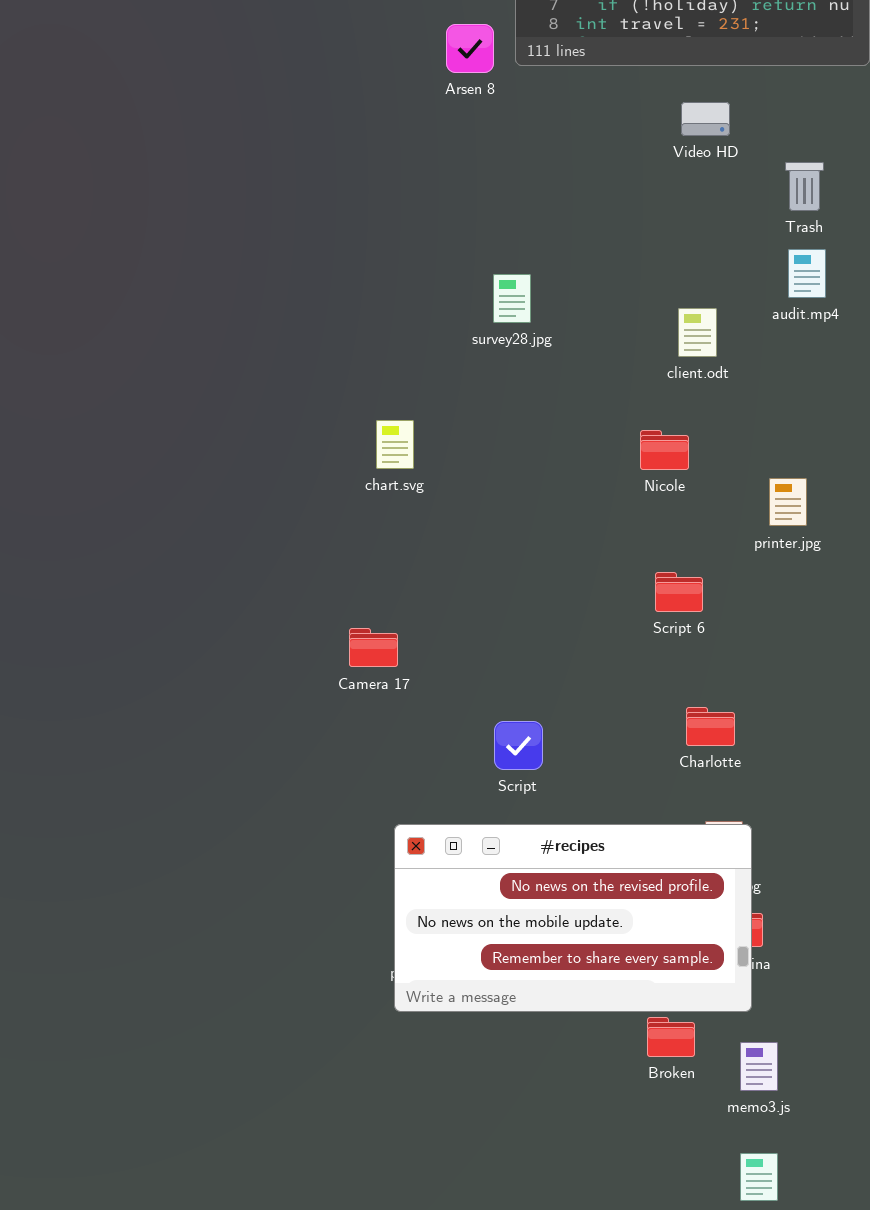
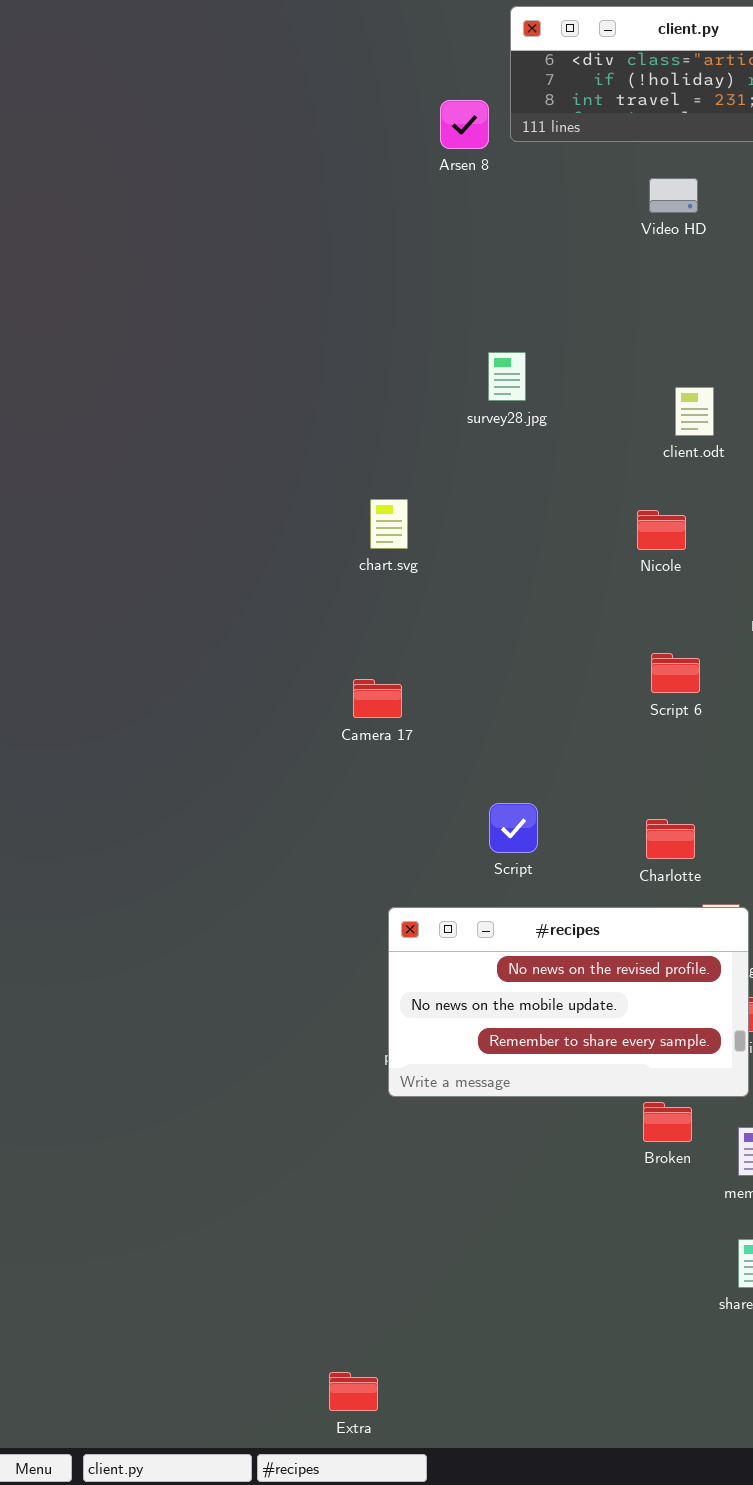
Video HD: [681,102,730,136] -> [649,178,698,213], moved
Camera 17: [349,628,398,667] -> [353,679,402,718], moved
Charlotte: [686,707,735,746] -> [646,819,695,859], moved

